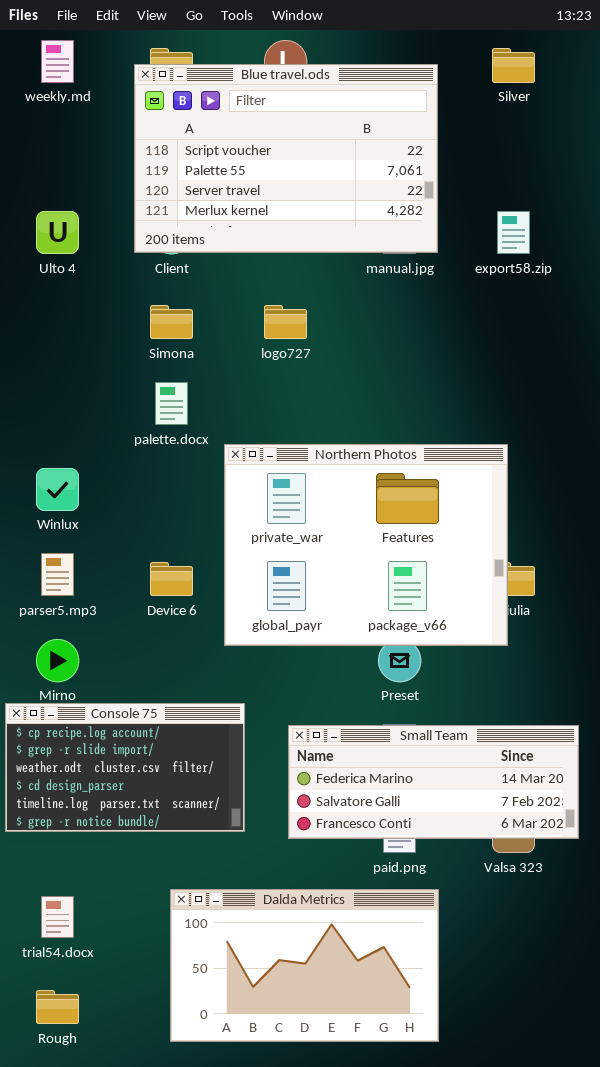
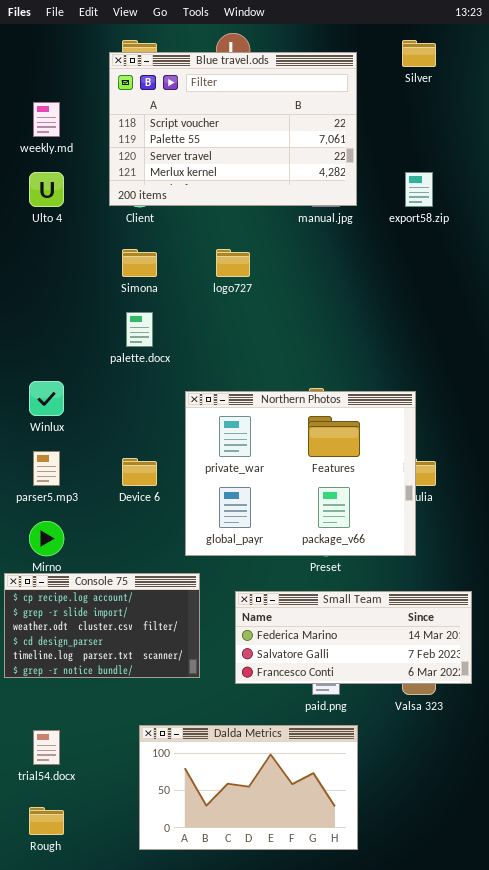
weekly.md: [41,40,74,83] -> [33,102,60,137], moved
Northern Photos: [224,444,508,646] -> [185,391,416,556], moved

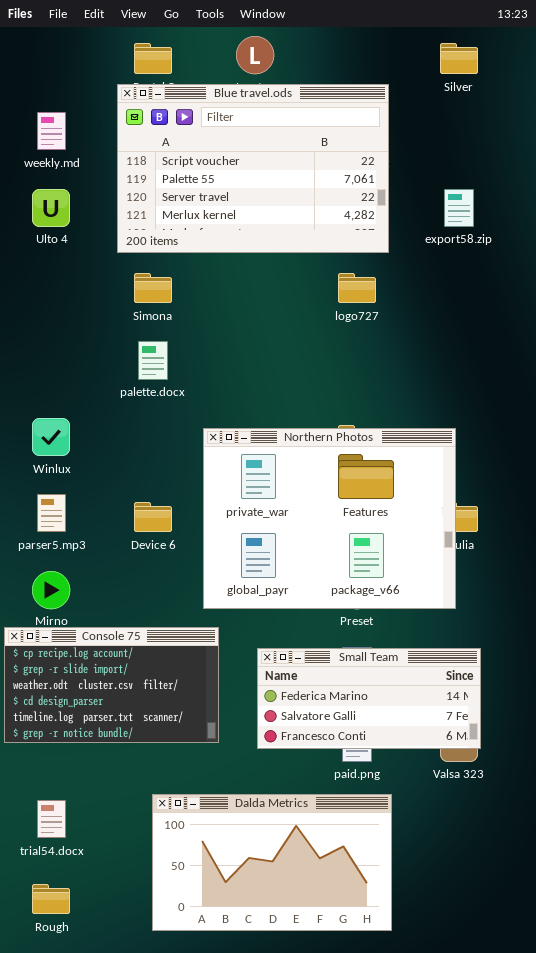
Blue travel.ods: [109,52,357,206] -> [117,84,389,253], moved
logo727: [216,249,250,277] -> [338,273,376,303], moved
Small Team: [235,591,472,684] -> [257,648,481,749], resized

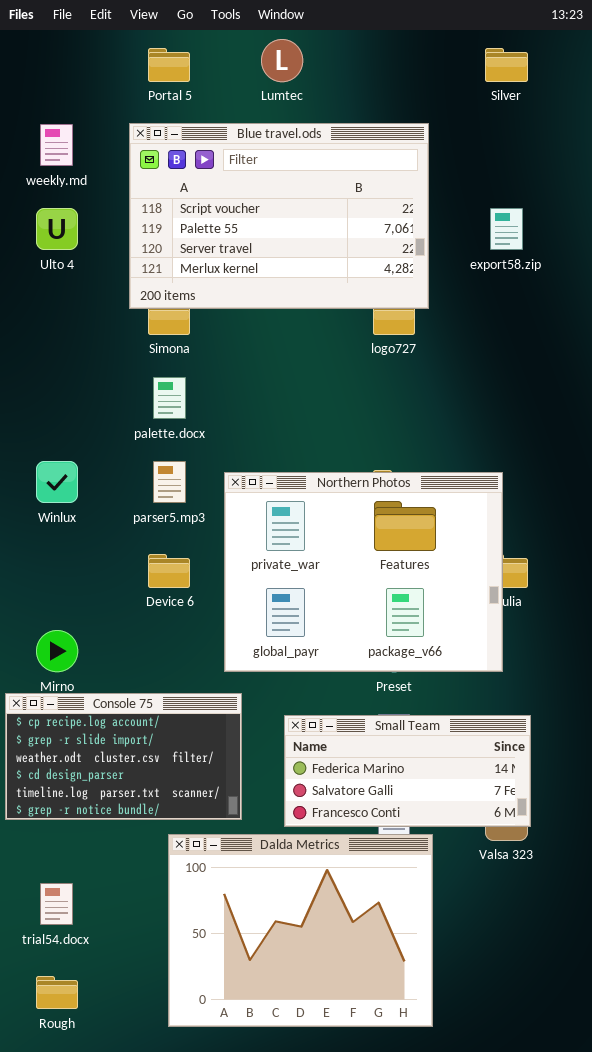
Blue travel.ods: [117,84,389,253] -> [129,123,429,309], moved
parser5.mp3: [37,494,66,532] -> [153,461,186,503], moved
Dalda Metrics: [152,794,392,931] -> [168,834,433,1027], resized

